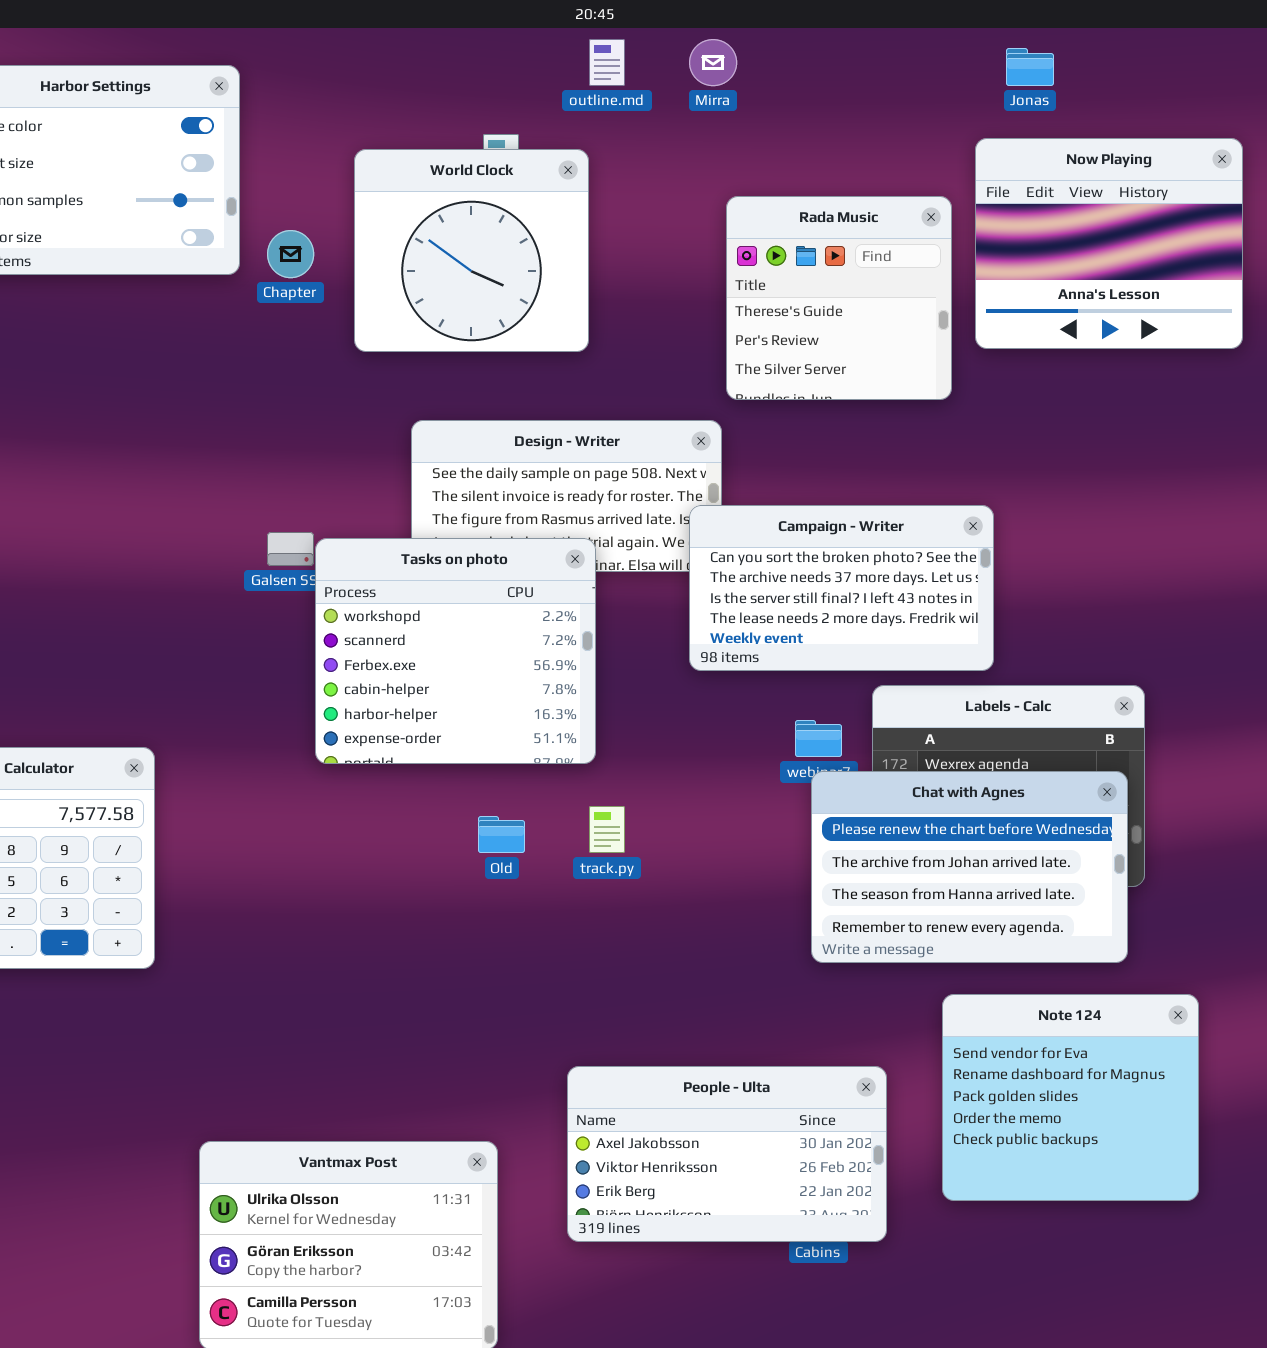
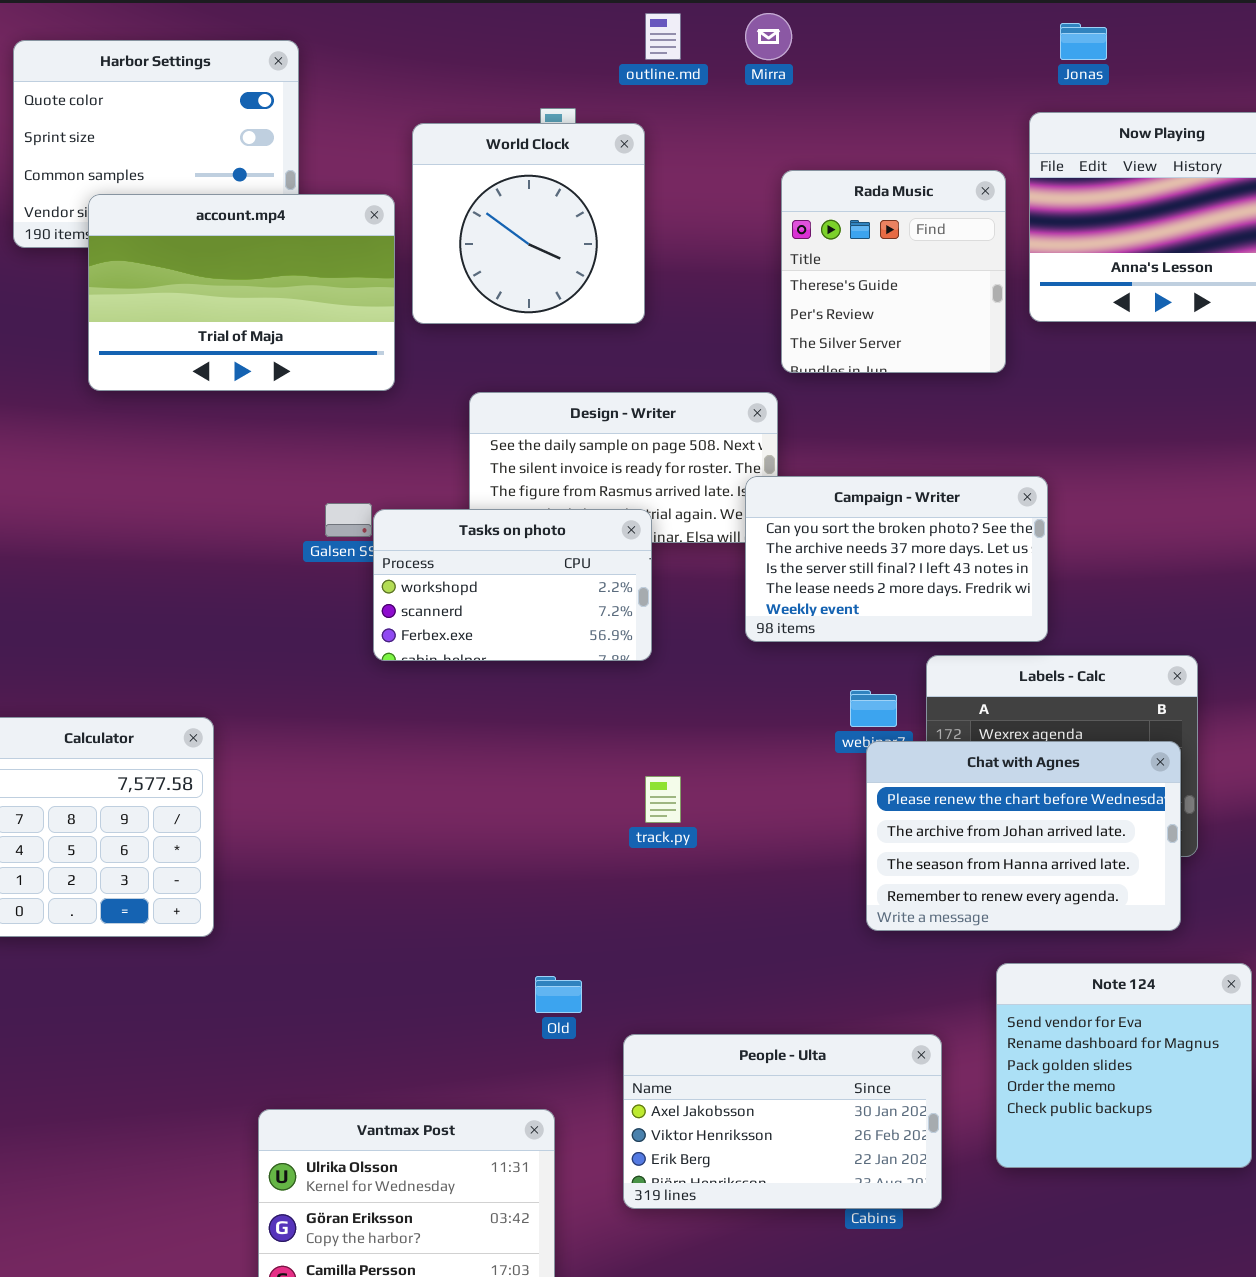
account.mp4: none -> [88,194,395,391], opened
Tasks on photo: [315,538,596,764] -> [373,509,652,661], resized
Old: [478,816,525,853] -> [535,976,582,1013], moved

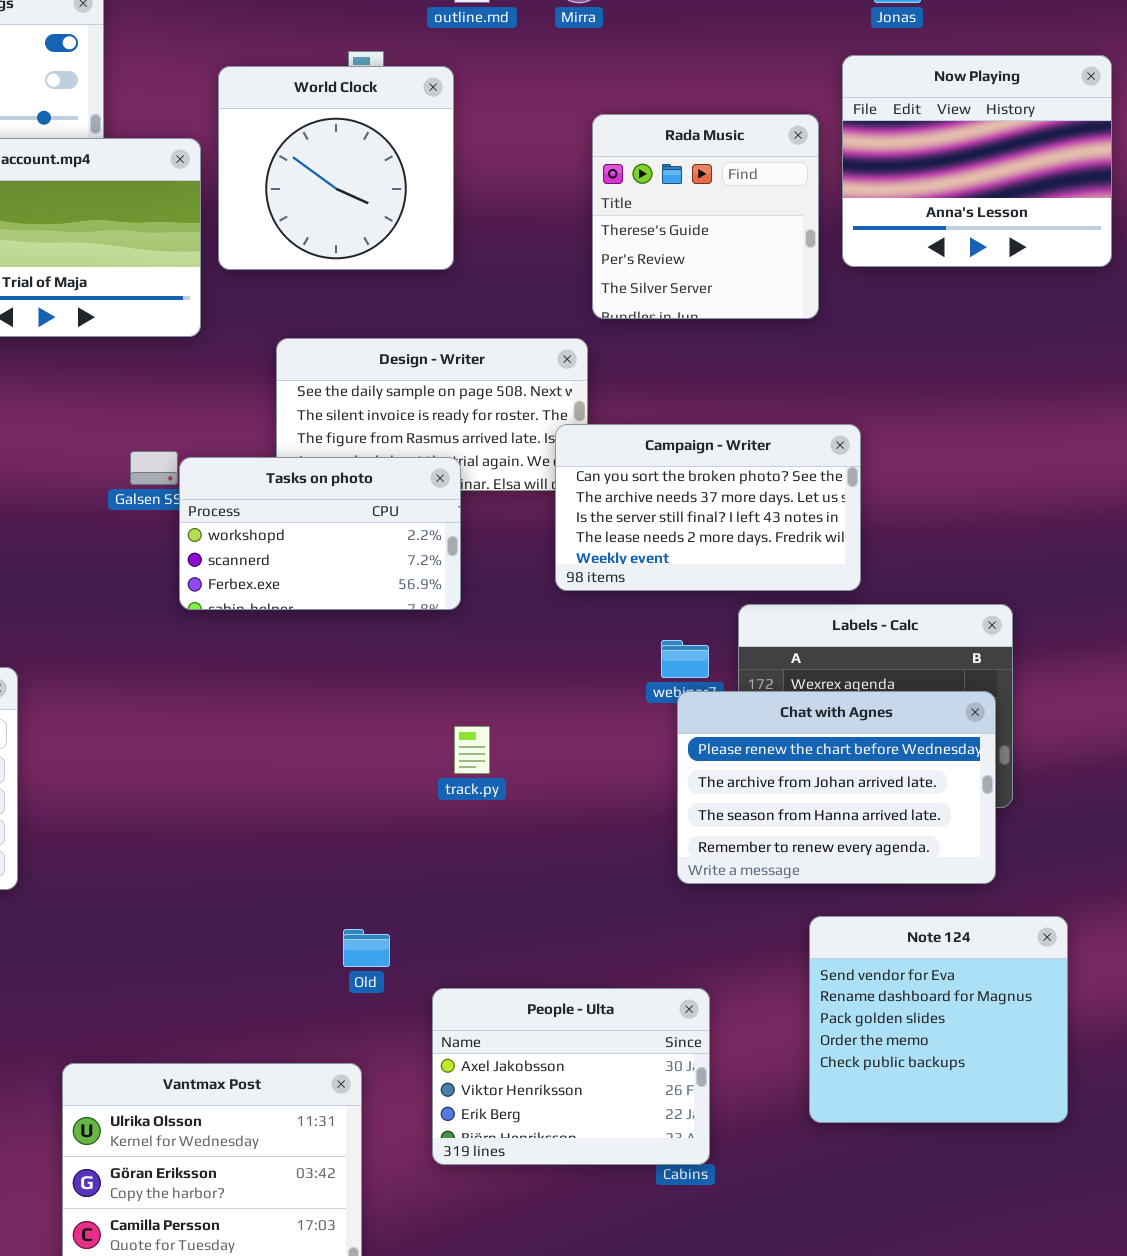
People - Ulta: [623,1034,942,1209] -> [432,988,710,1165], resized

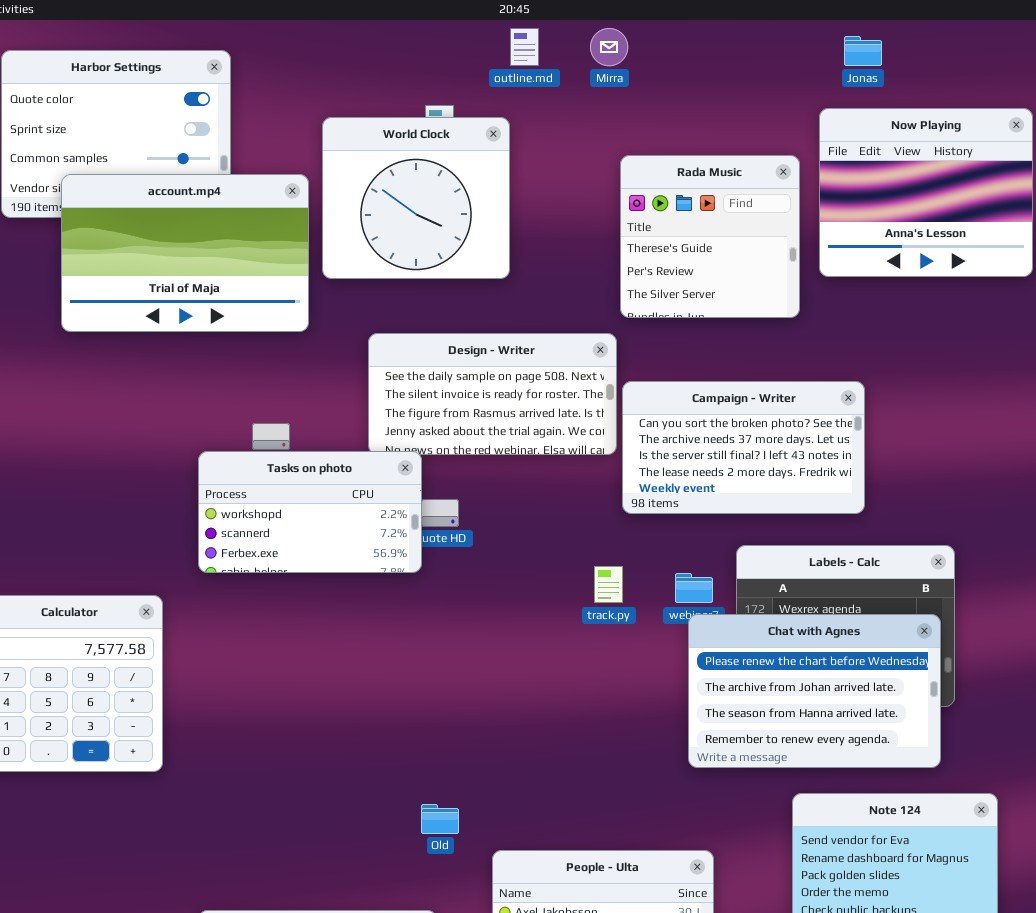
Campaign - Writer: [555,424,861,591] -> [622,381,865,514], moved
Tasks on photo: [179,457,461,610] -> [198,451,422,573], moved
track.py: [454,726,490,774] -> [594,566,623,603], moved

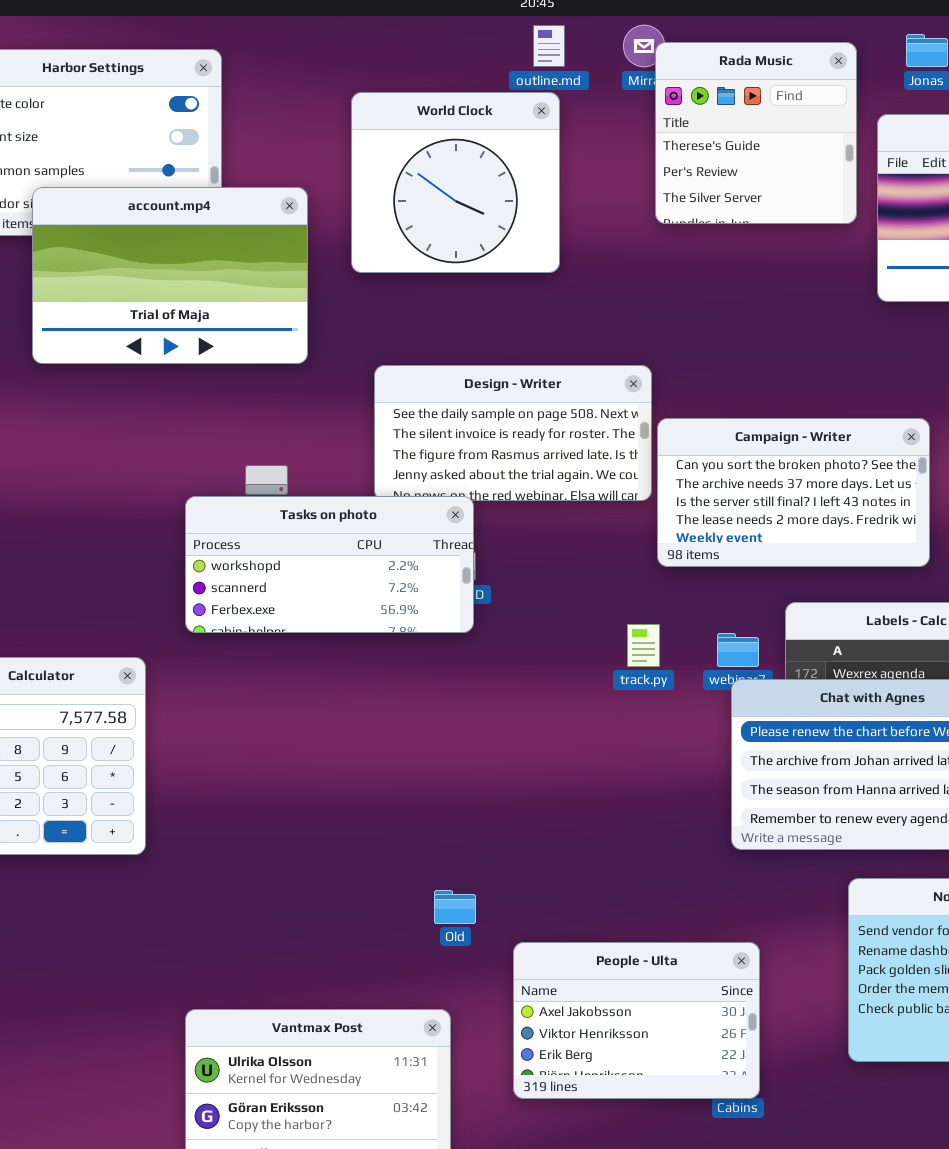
World Clock: [322,117,510,279] -> [351,92,560,273], moved
Rada Music: [620,155,800,318] -> [655,42,857,224], moved
Tasks on photo: [198,451,422,573] -> [185,496,474,633], resized

